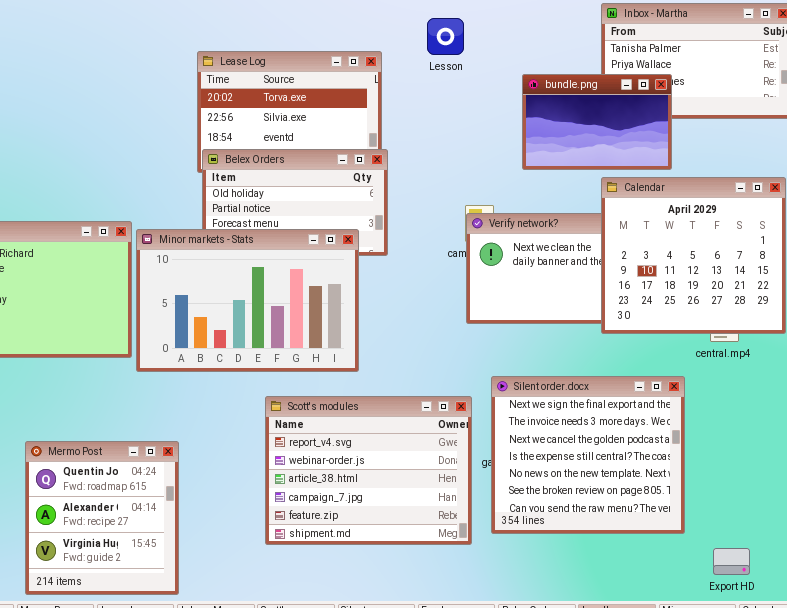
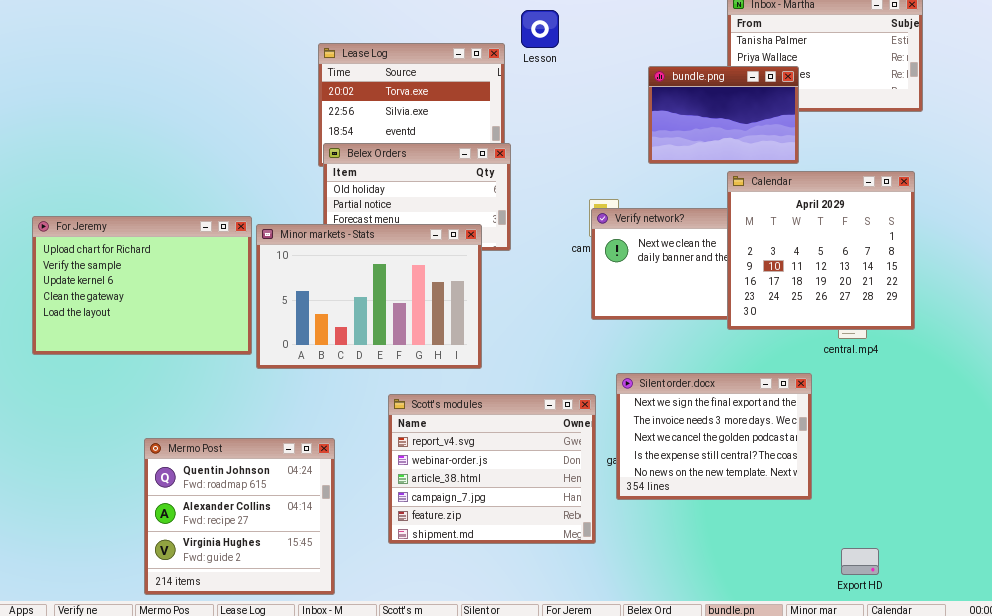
Lesson: [427,18,464,55] -> [521,10,559,48], moved
Silent order.docx: [491,376,685,534] -> [616,373,812,500], resized
Mermo Post: [25,441,179,595] -> [144,438,335,595], resized

